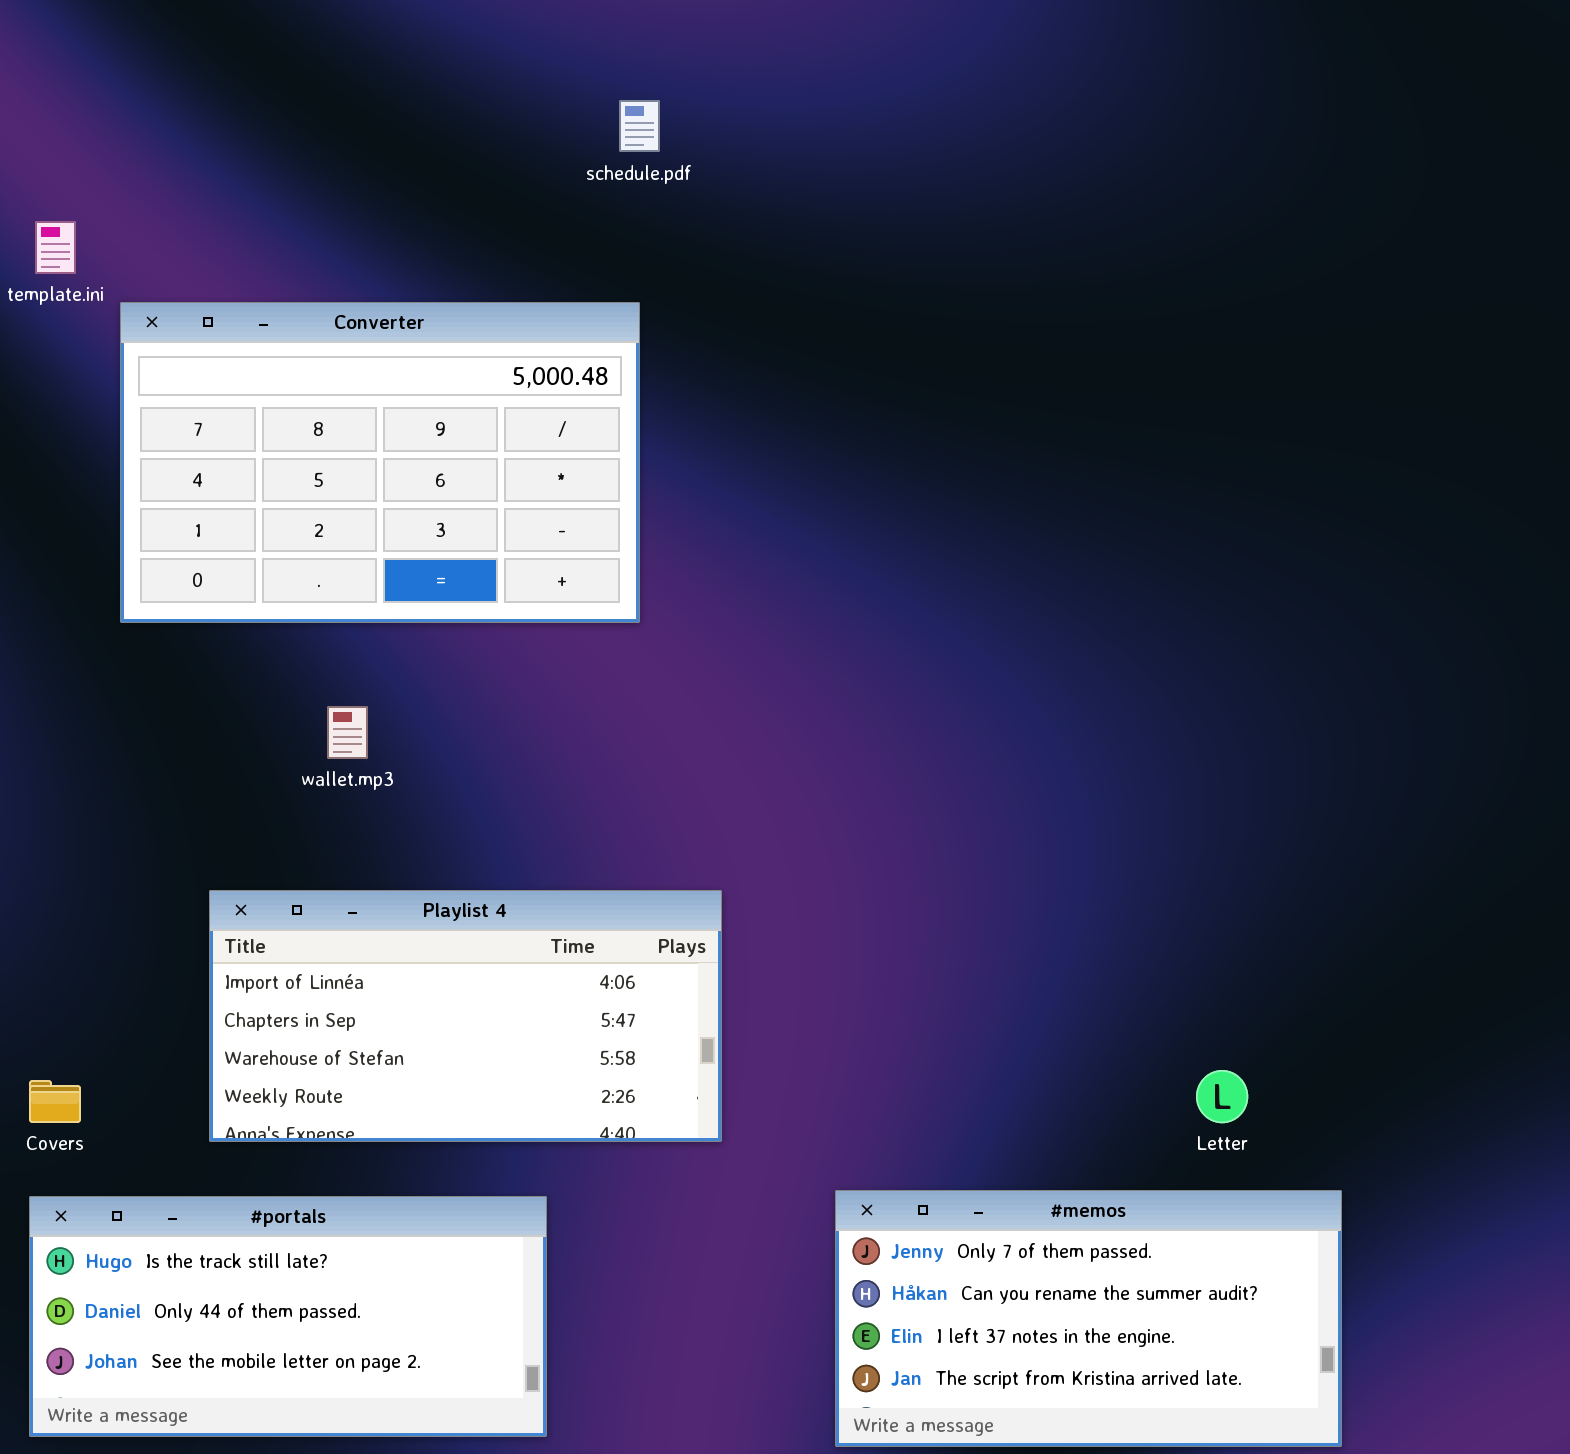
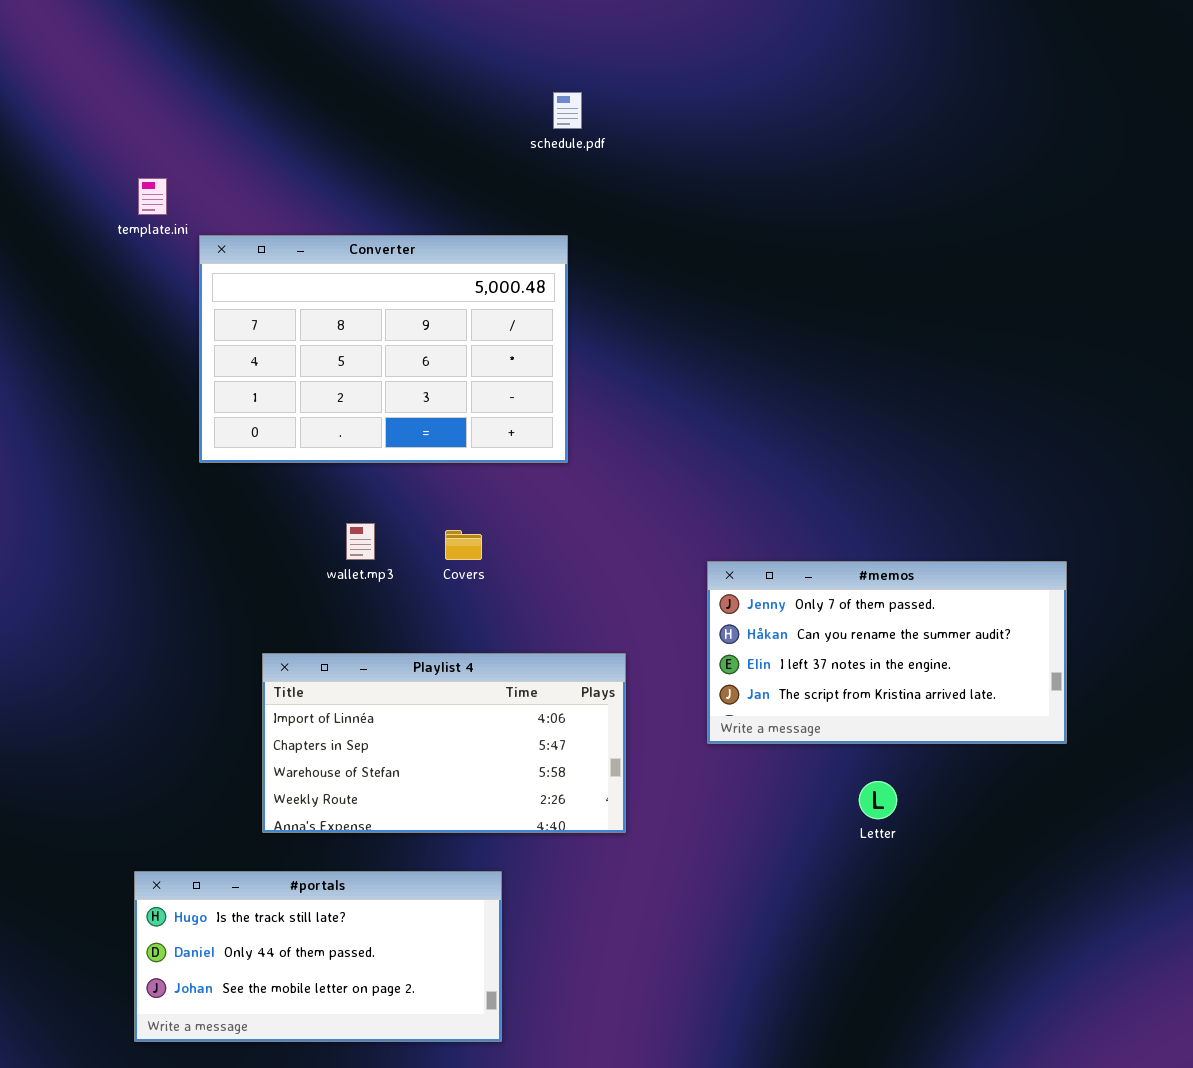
Letter: [1196,1070,1248,1123] -> [859,781,897,819], moved
Covers: [29,1080,81,1123] -> [445,530,482,560], moved
#memos: [835,1190,1342,1447] -> [707,561,1067,744], moved

